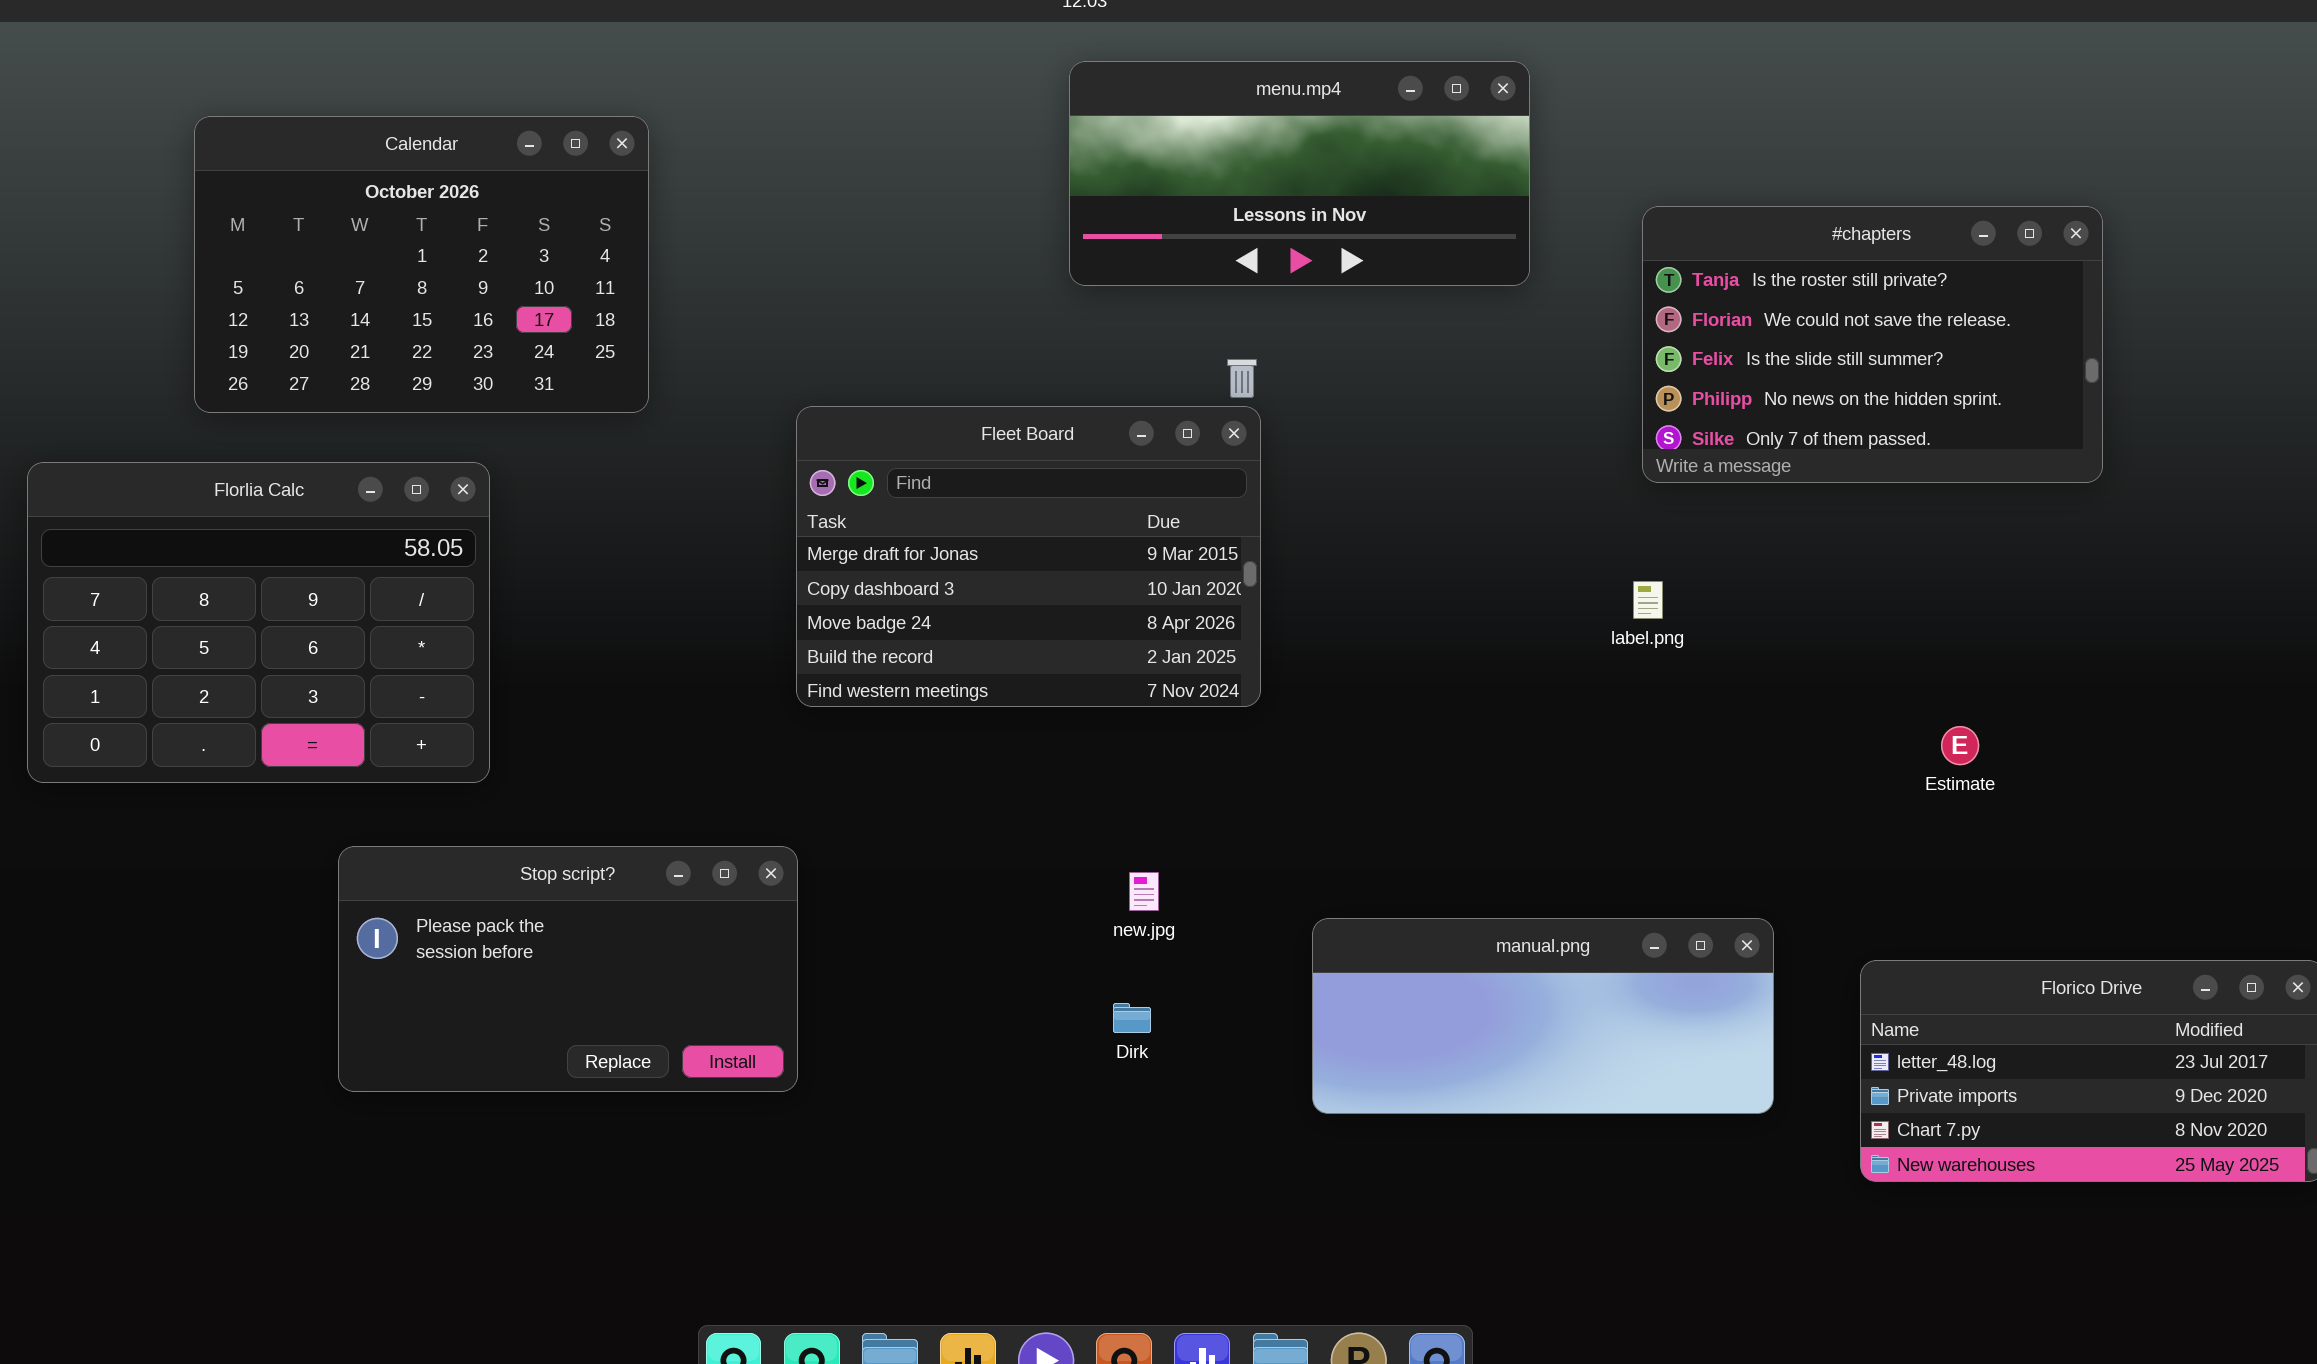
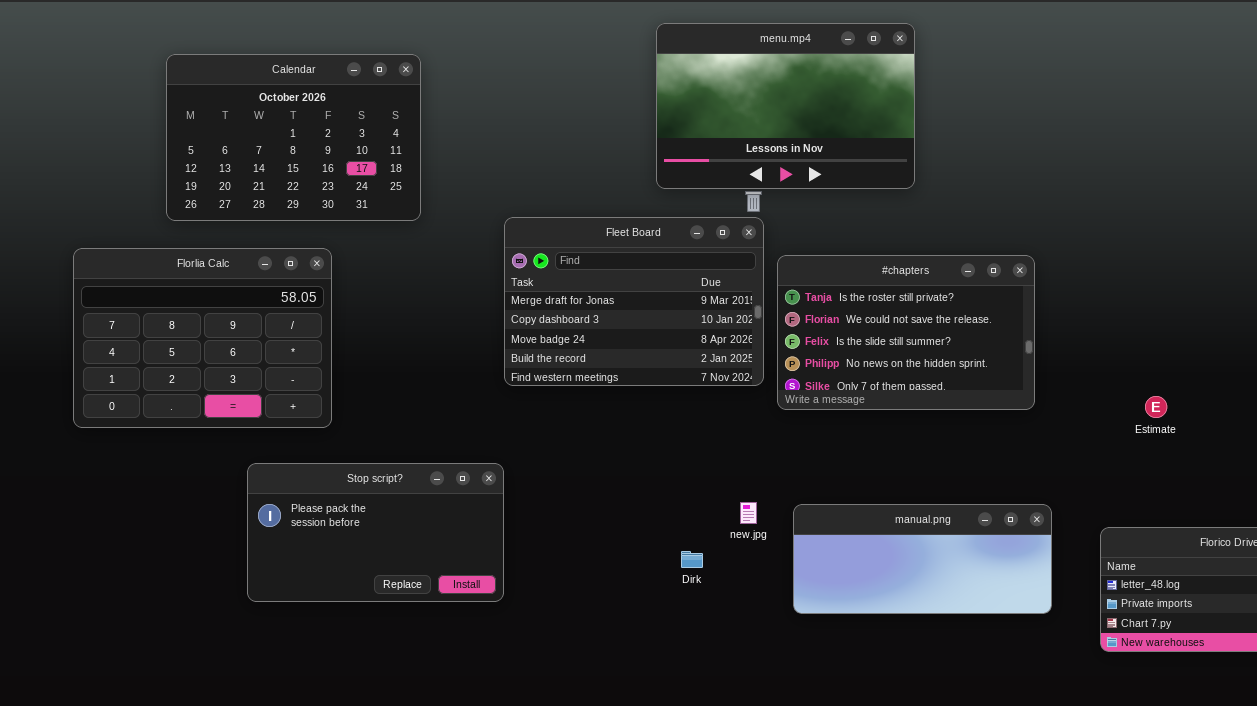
menu.mp4: [1069,61,1530,286] -> [656,23,915,189], resized
#chapters: [1642,206,2103,483] -> [777,255,1035,410], moved
new.jpg: [1129,872,1159,911] -> [740,502,757,524], moved

